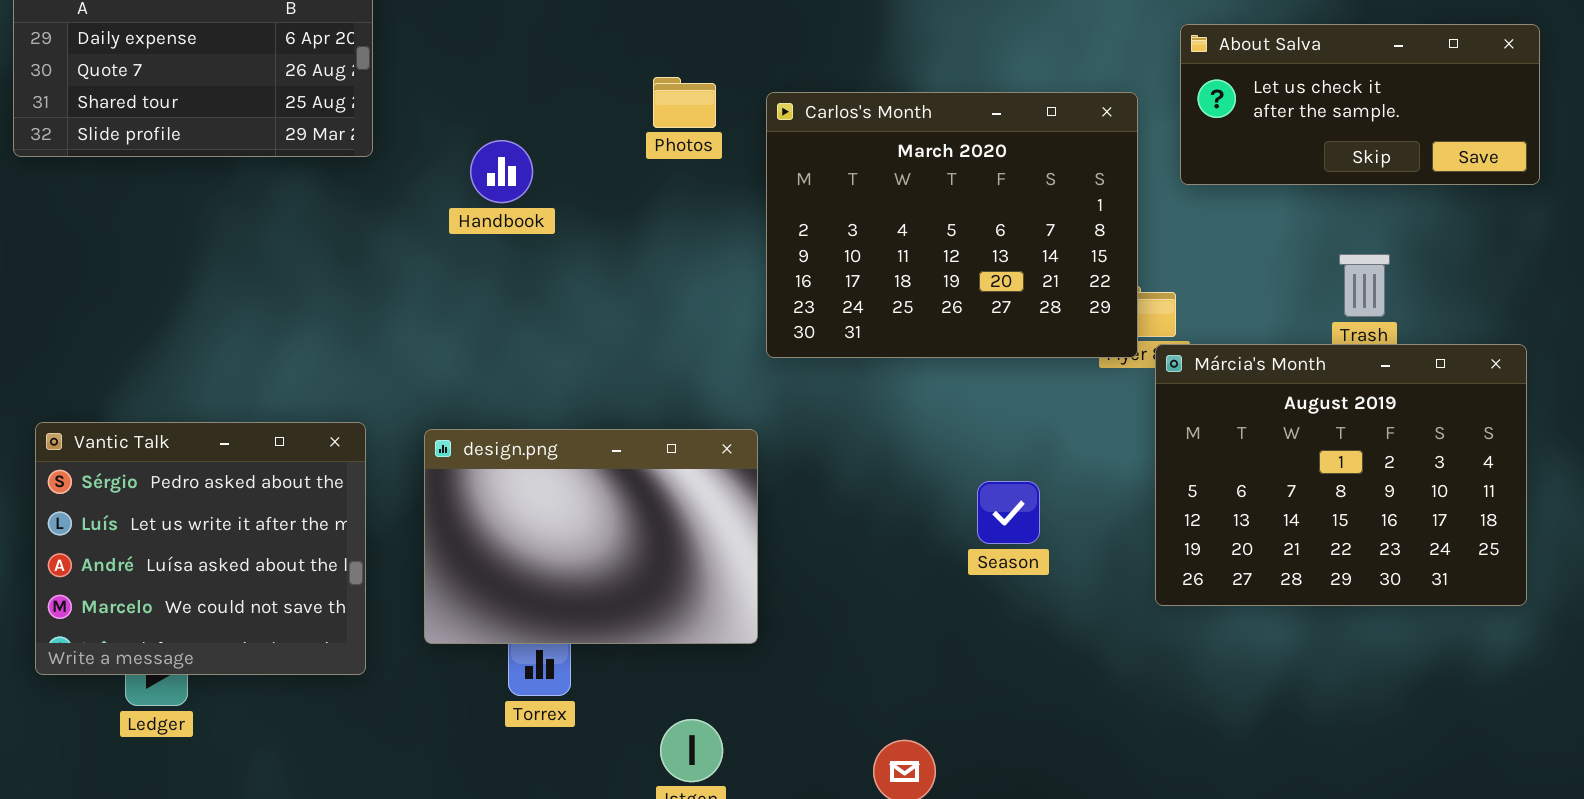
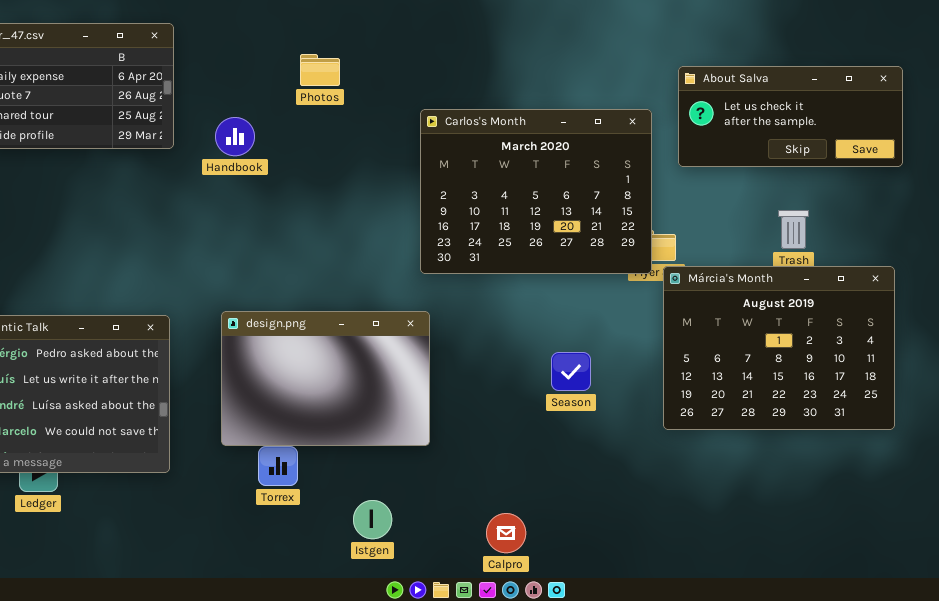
Photos: [653,77,716,128] -> [300,54,340,86], moved
Handbook: [470,140,533,203] -> [215,117,255,156], moved
design.png: [424,429,758,644] -> [221,311,430,446], moved

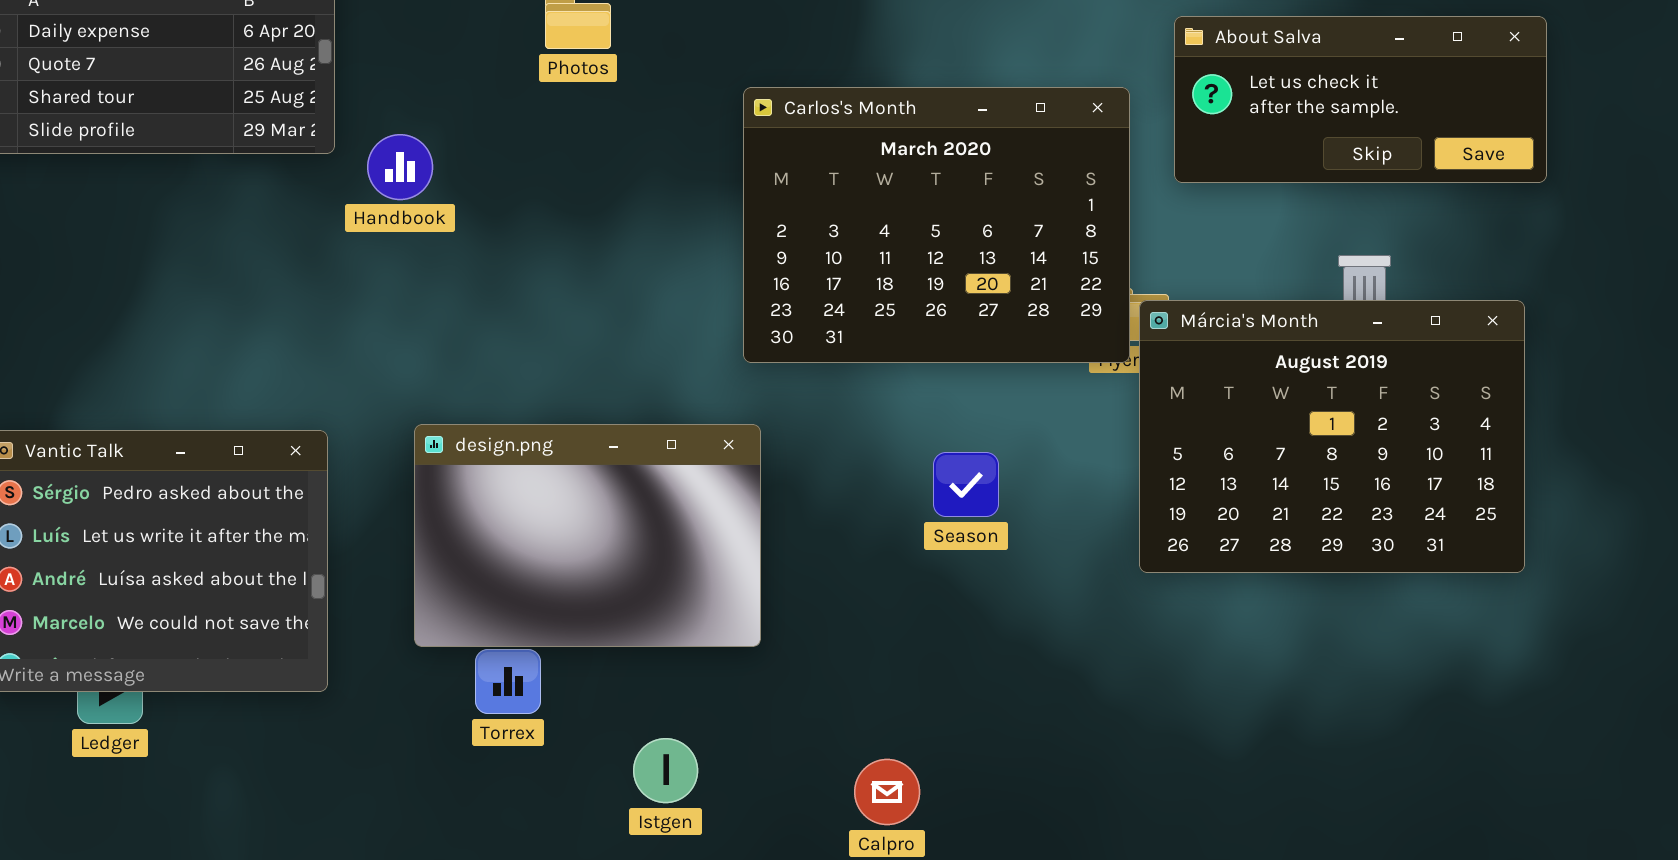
Handbook: [215,117,255,156] -> [367,134,433,200], moved
Márcia's Month: [663,266,895,430] -> [1139,300,1525,573], moved
Season: [551,352,591,391] -> [933,452,999,517], moved

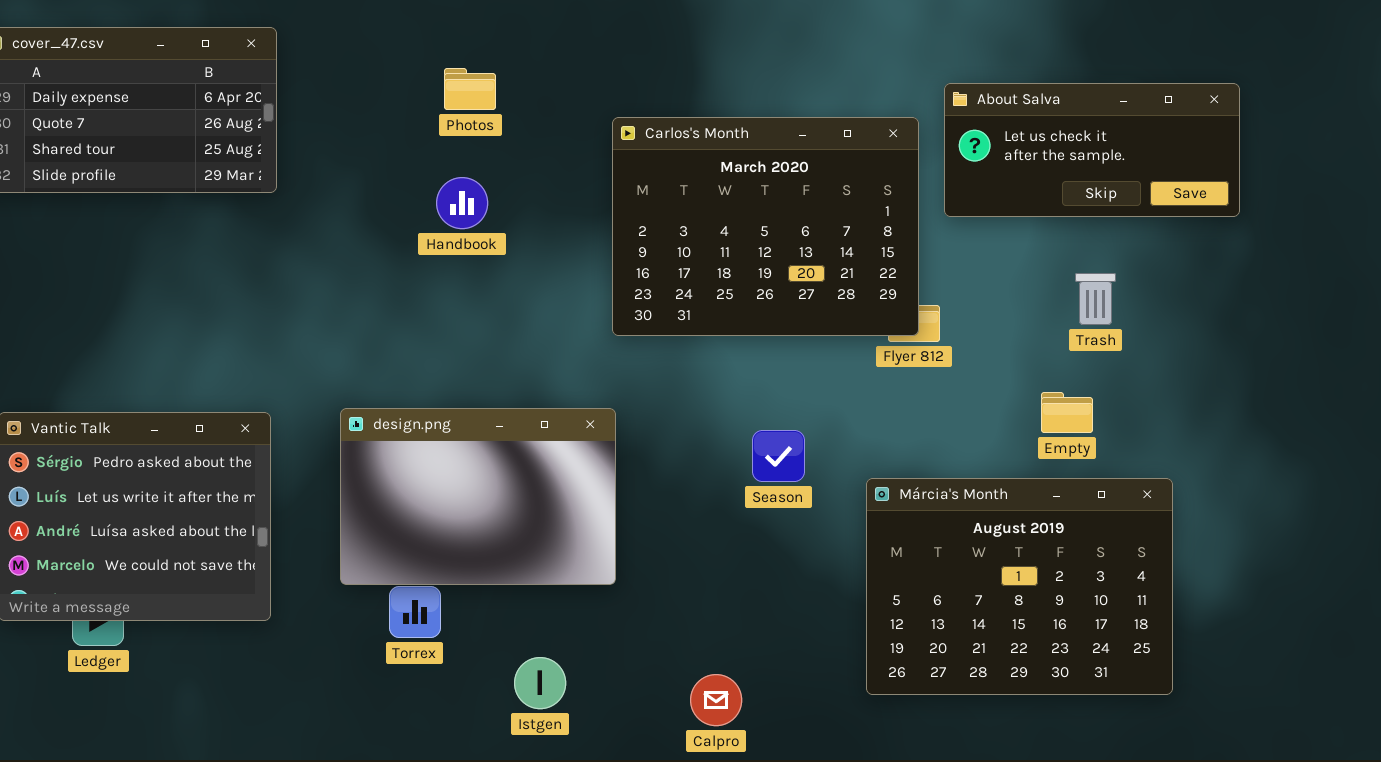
Carlos's Month: [743,87,1130,363] -> [612,117,919,336], moved
Handbook: [367,134,433,200] -> [436,177,488,229], moved
Márcia's Month: [1139,300,1525,573] -> [866,478,1173,695], moved

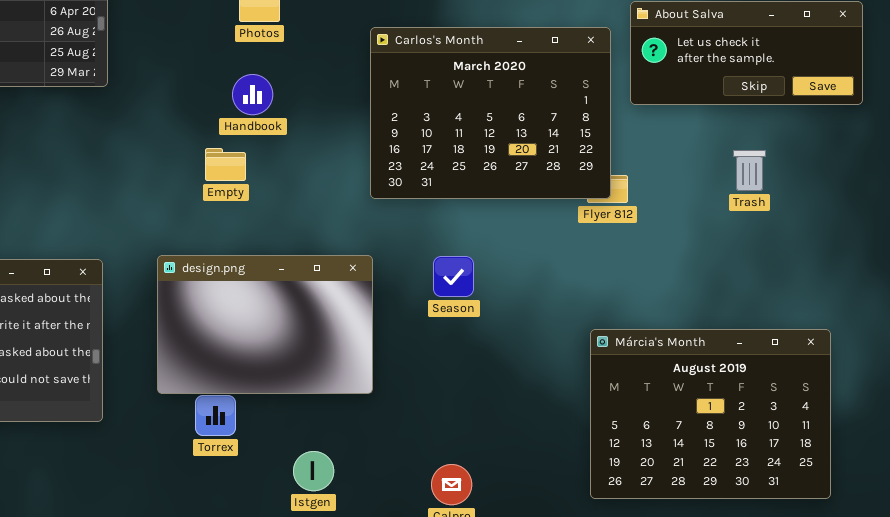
Empty: [1041,392,1093,433] -> [205,148,246,181], moved
Season: [752,430,805,482] -> [433,256,474,297], moved
Márcia's Month: [866,478,1173,695] -> [590,329,831,499], moved

